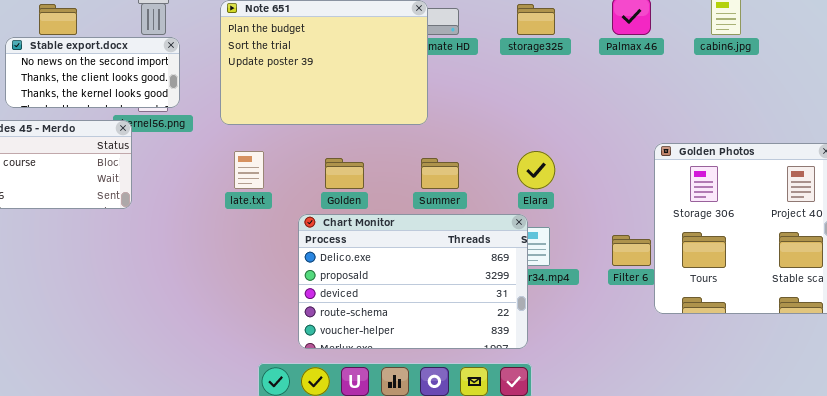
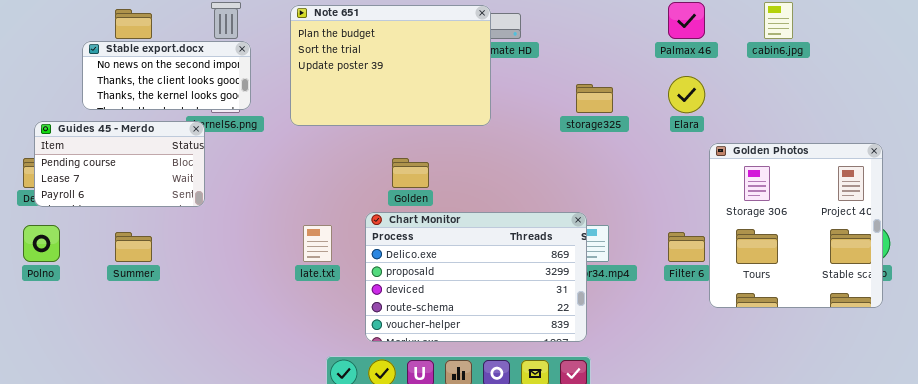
storage325: [517,4,555,35] -> [576,84,613,113], moved
late.txt: [234,151,264,189] -> [303,225,332,262], moved
Elara: [517,151,555,189] -> [668,76,705,113], moved
Summer: [421,158,459,189] -> [115,232,152,262], moved

